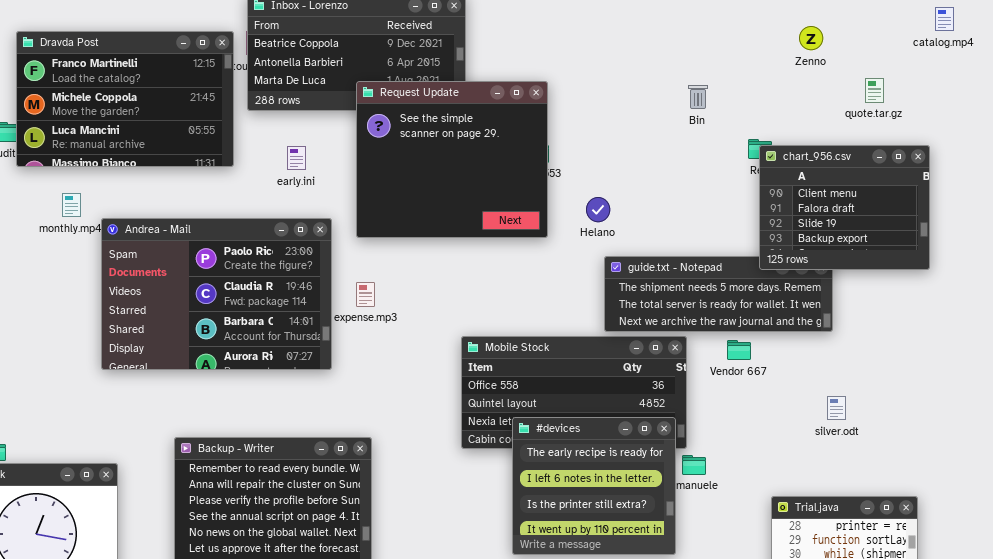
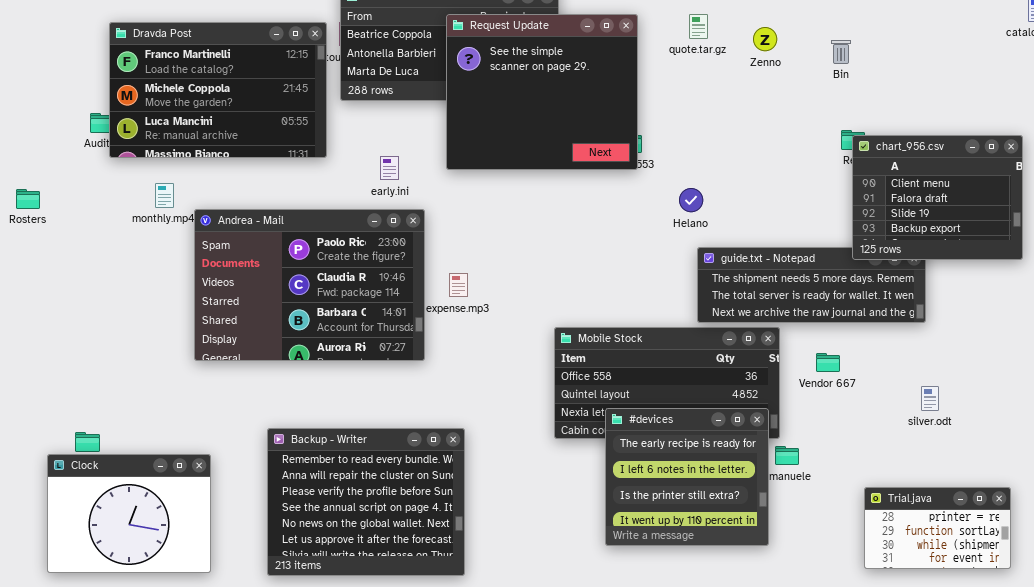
Zenno: [799,26,823,50] -> [753,27,777,51], moved
quote.tar.gz: [865,78,884,103] -> [689,14,708,39], moved
Request Update: [356,81,548,238] -> [446,14,638,170], moved
Bin: [688,85,708,109] -> [831,40,851,64], moved
early.ini: [287,146,306,170] -> [380,156,399,180], moved
Vendor 667: [727,340,751,360] -> [816,353,840,372], moved

